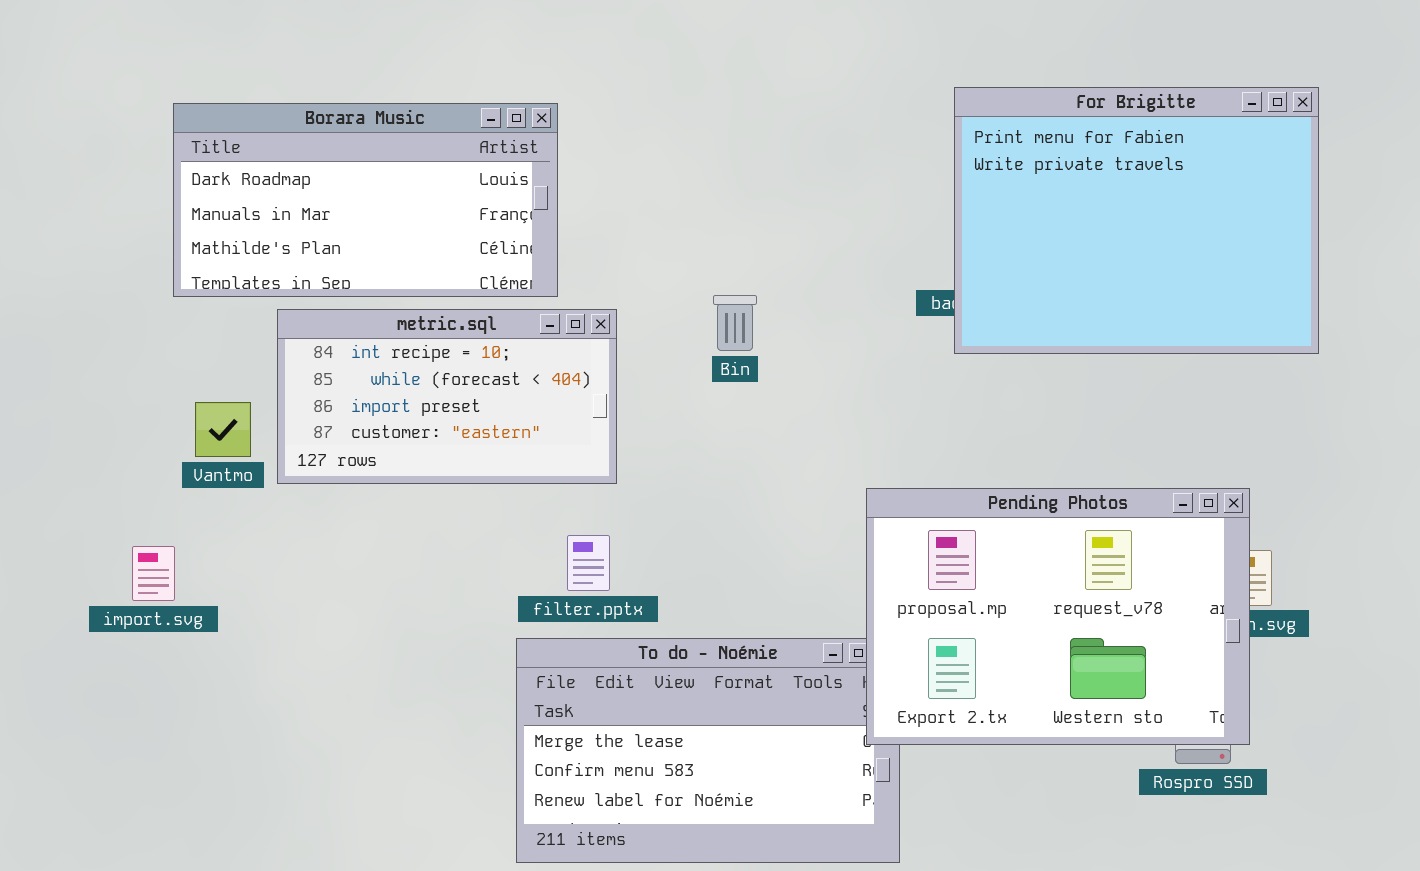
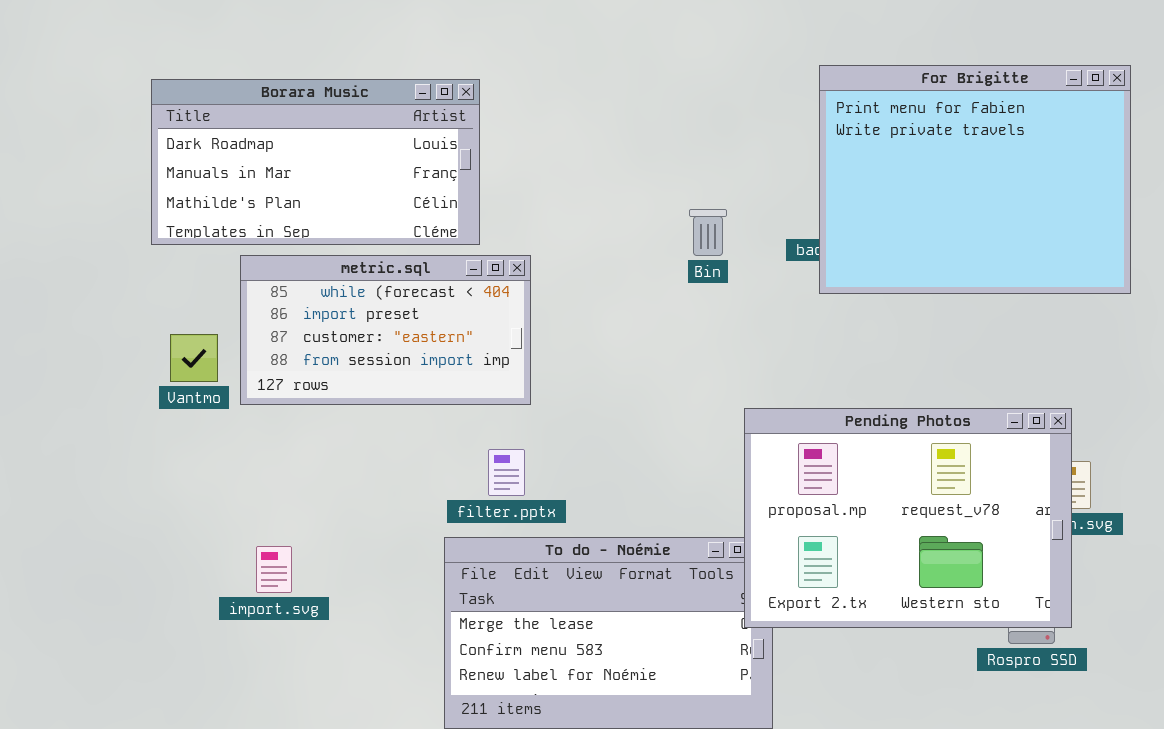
Bin: [713,295,757,351] -> [689,209,727,256], moved
metric.sql: [277,309,617,484] -> [240,255,531,405], scrolled down 1 row
import.svg: [132,546,175,601] -> [256,546,292,593], moved

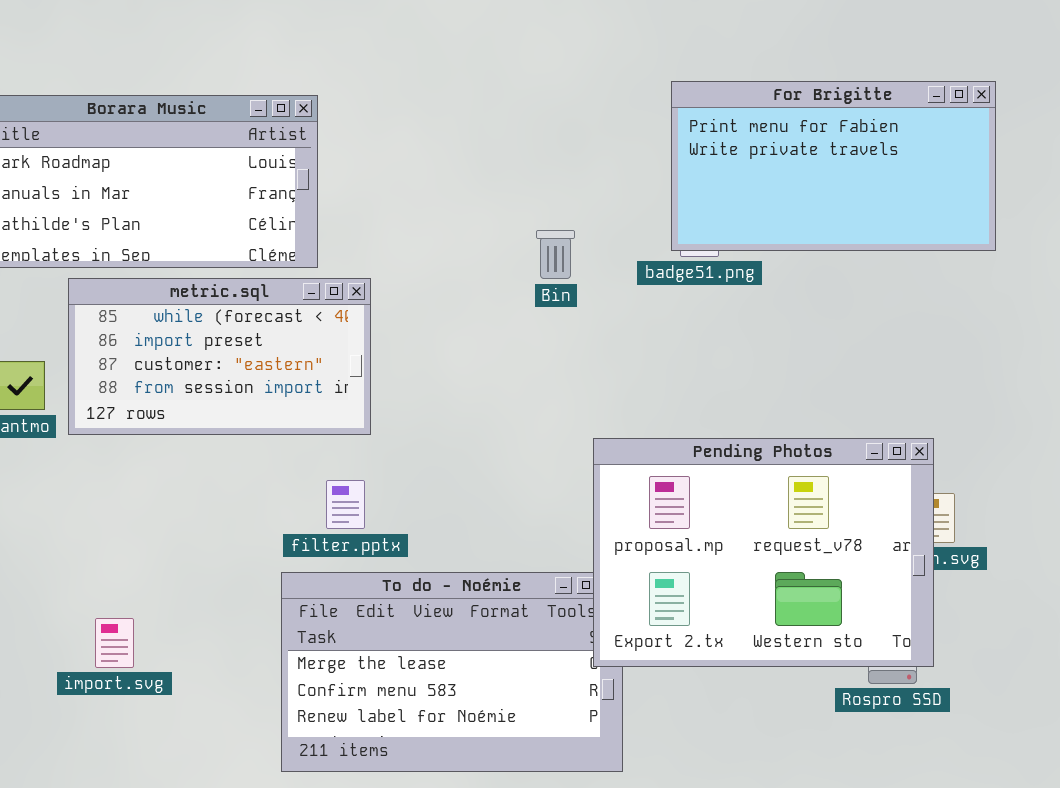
For Brigitte: [819,65,1131,294] -> [671,81,996,251], resized
import.svg: [256,546,292,593] -> [95,618,134,668], moved

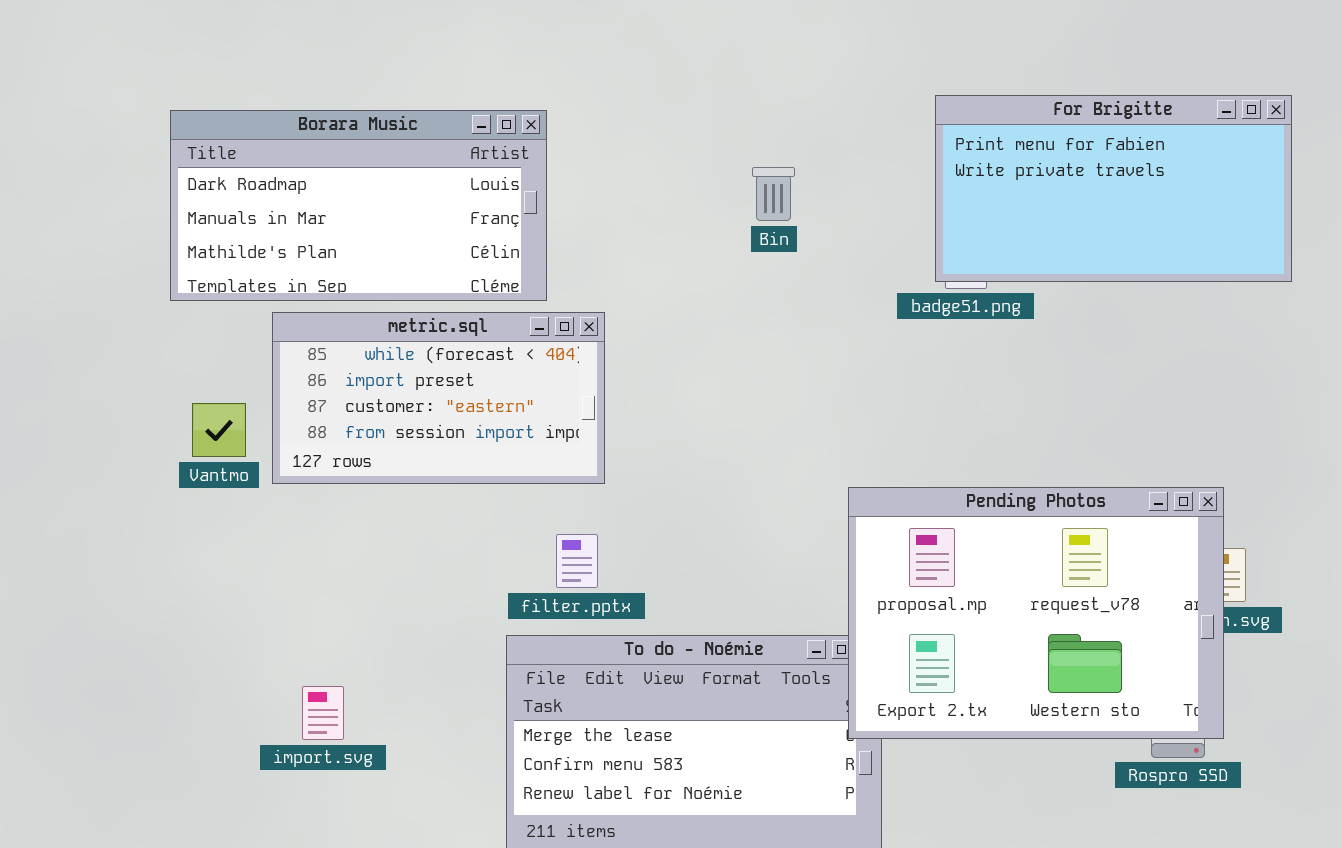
Bin: [536,230,575,279] -> [752,167,795,221], moved

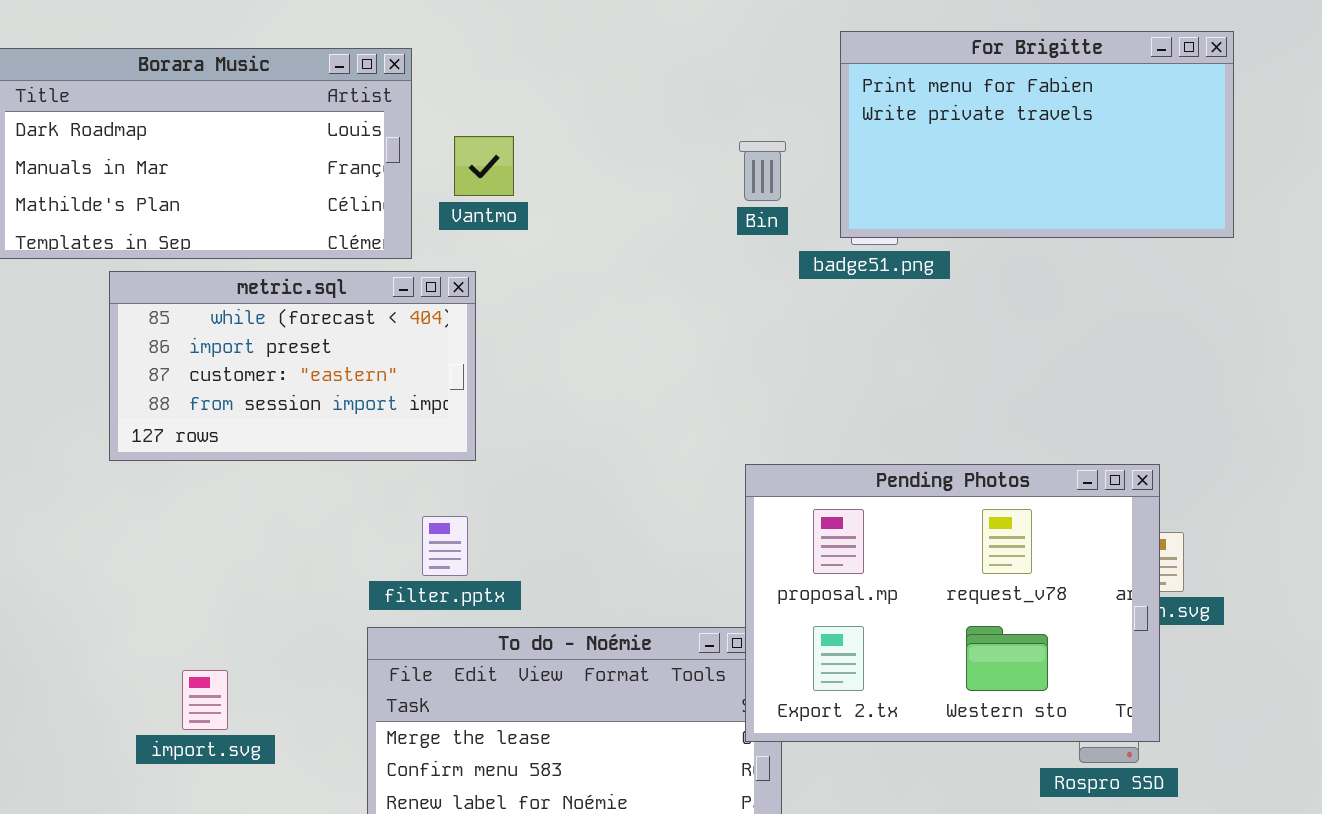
Bin: [752,167,795,221] -> [739,141,786,201], moved
Vantmo: [192,403,246,457] -> [454,136,514,196], moved
import.svg: [302,686,344,740] -> [182,670,228,730], moved

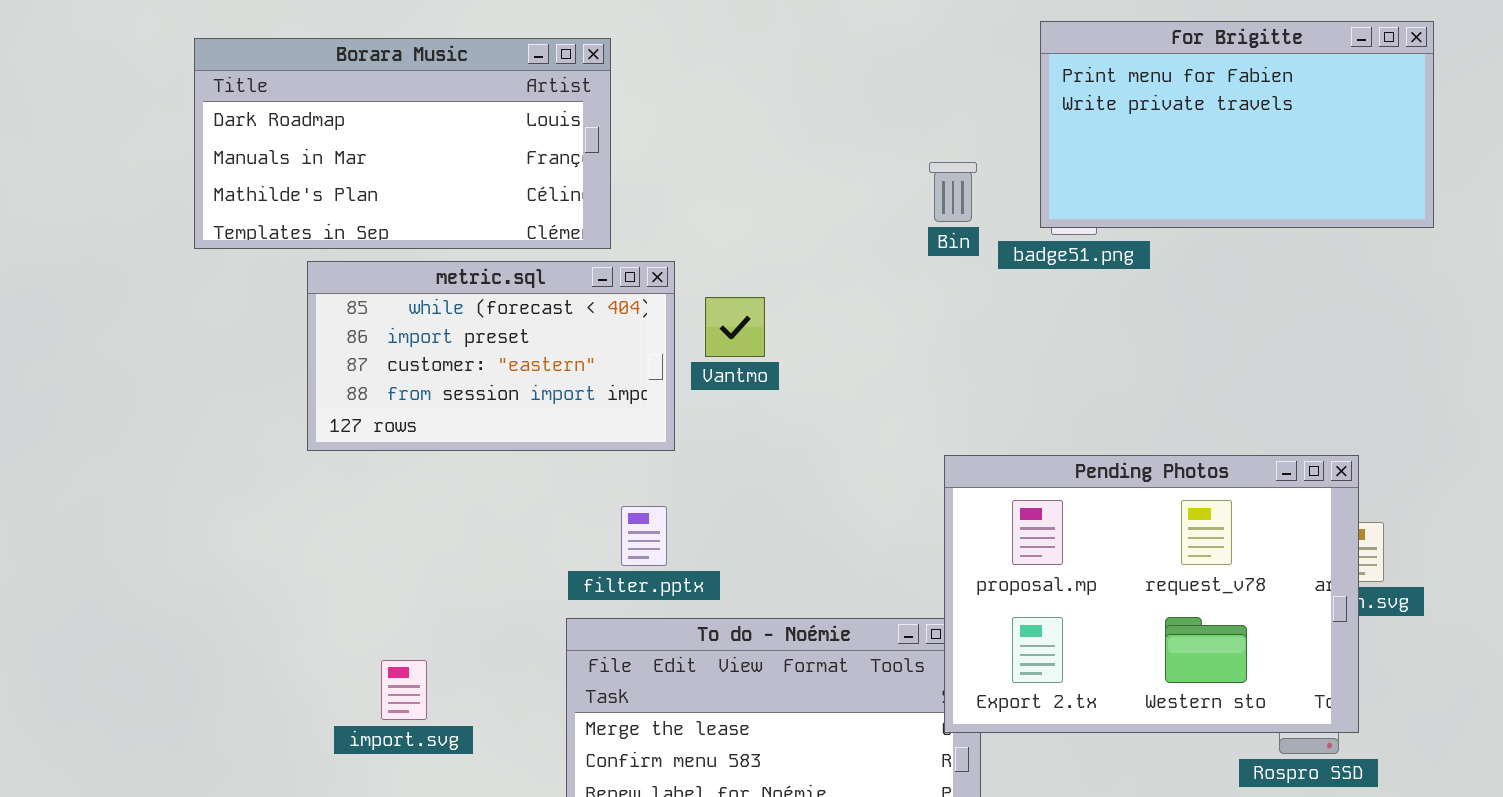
Vantmo: [454,136,514,196] -> [705,297,765,357], moved
Bin: [739,141,786,201] -> [929,162,977,222], moved

